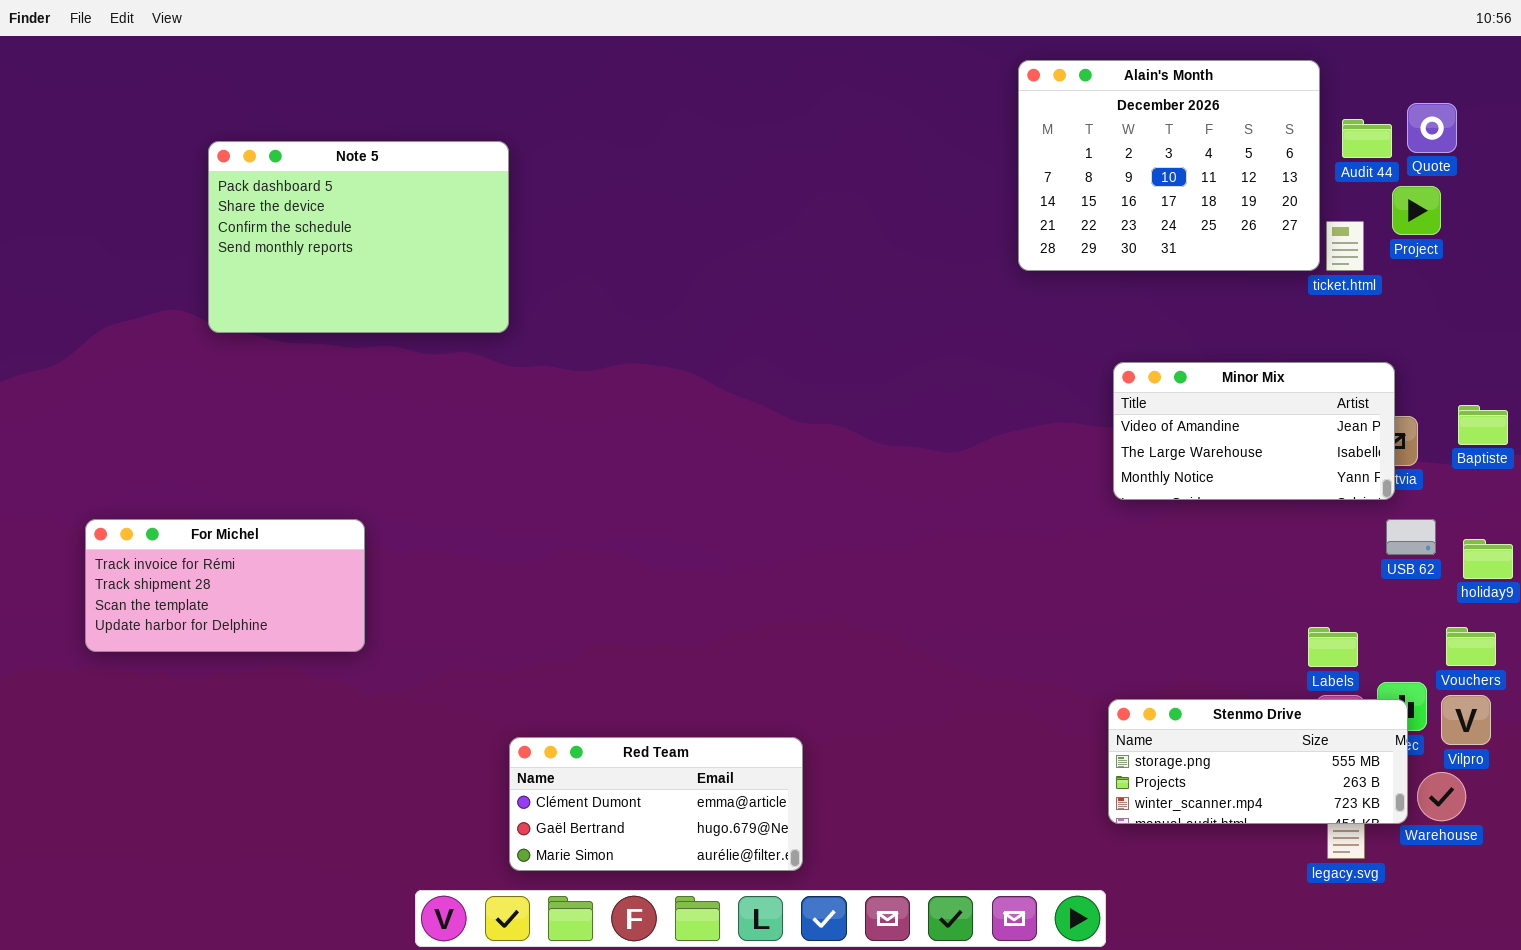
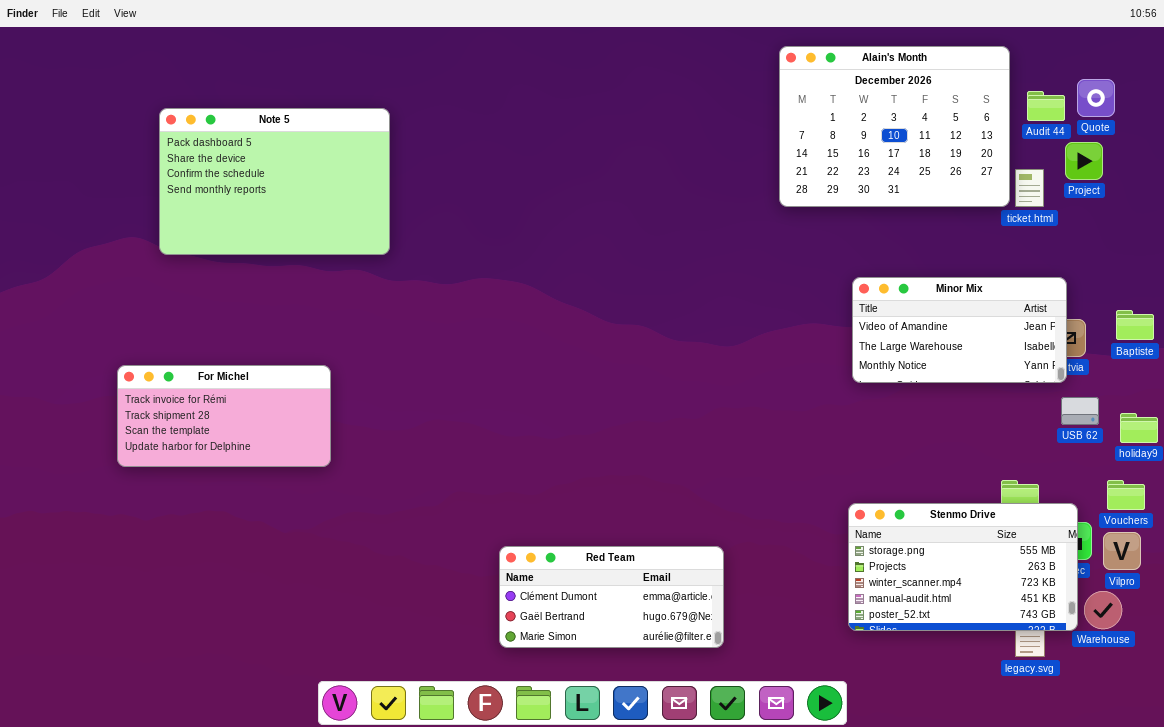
For Michel: [85,519,365,652] -> [117,365,331,467], moved
Stenmo Drive: [1108,699,1408,824] -> [848,503,1078,631], resized
Red Team: [509,737,803,871] -> [499,546,724,648], moved

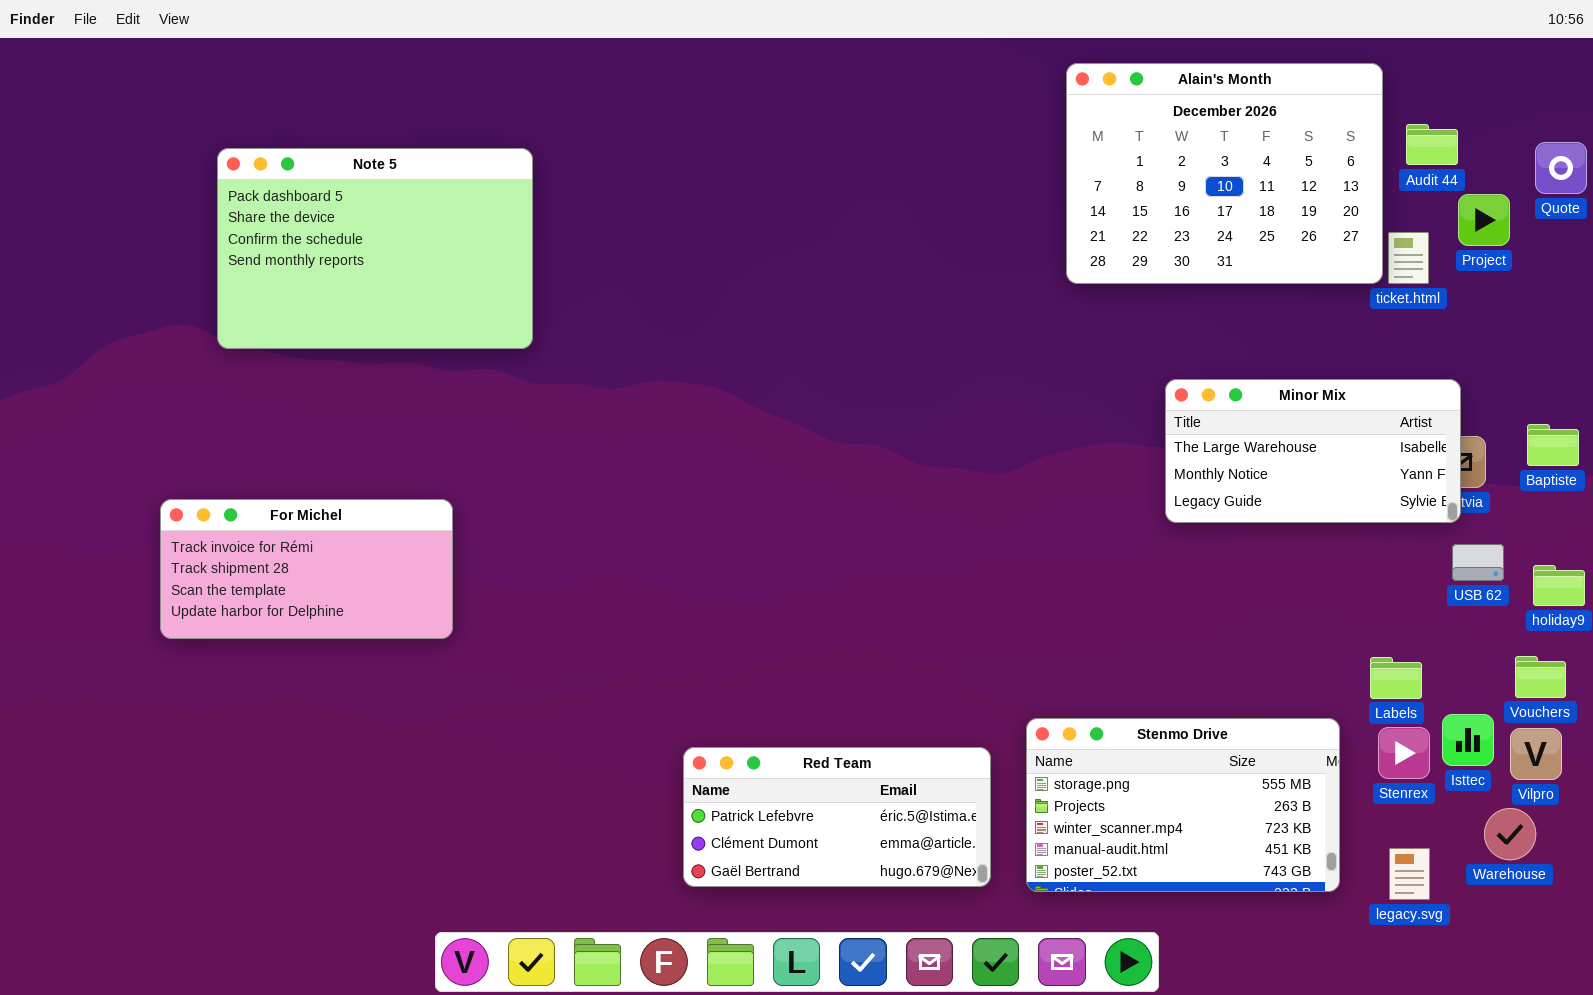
Quote: [1077,79,1115,117] -> [1535,142,1587,194], moved
Minor Mix: [852,277,1067,383] -> [1165,379,1461,523], scrolled down 1 row
Stenmo Drive: [848,503,1078,631] -> [1026,718,1340,892], moved
Red Team: [499,546,724,648] -> [683,747,991,887], scrolled up 1 row

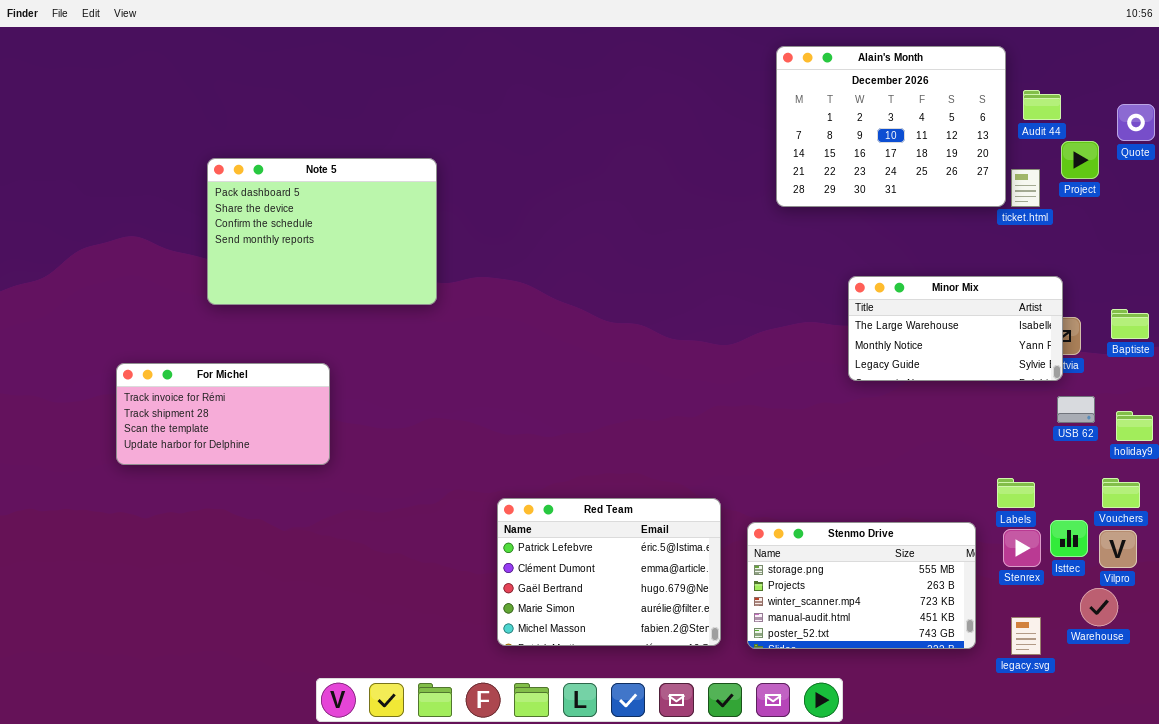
Note 5: [217,148,533,349] -> [207,158,437,305], moved
Red Team: [683,747,991,887] -> [497,498,721,646], resized

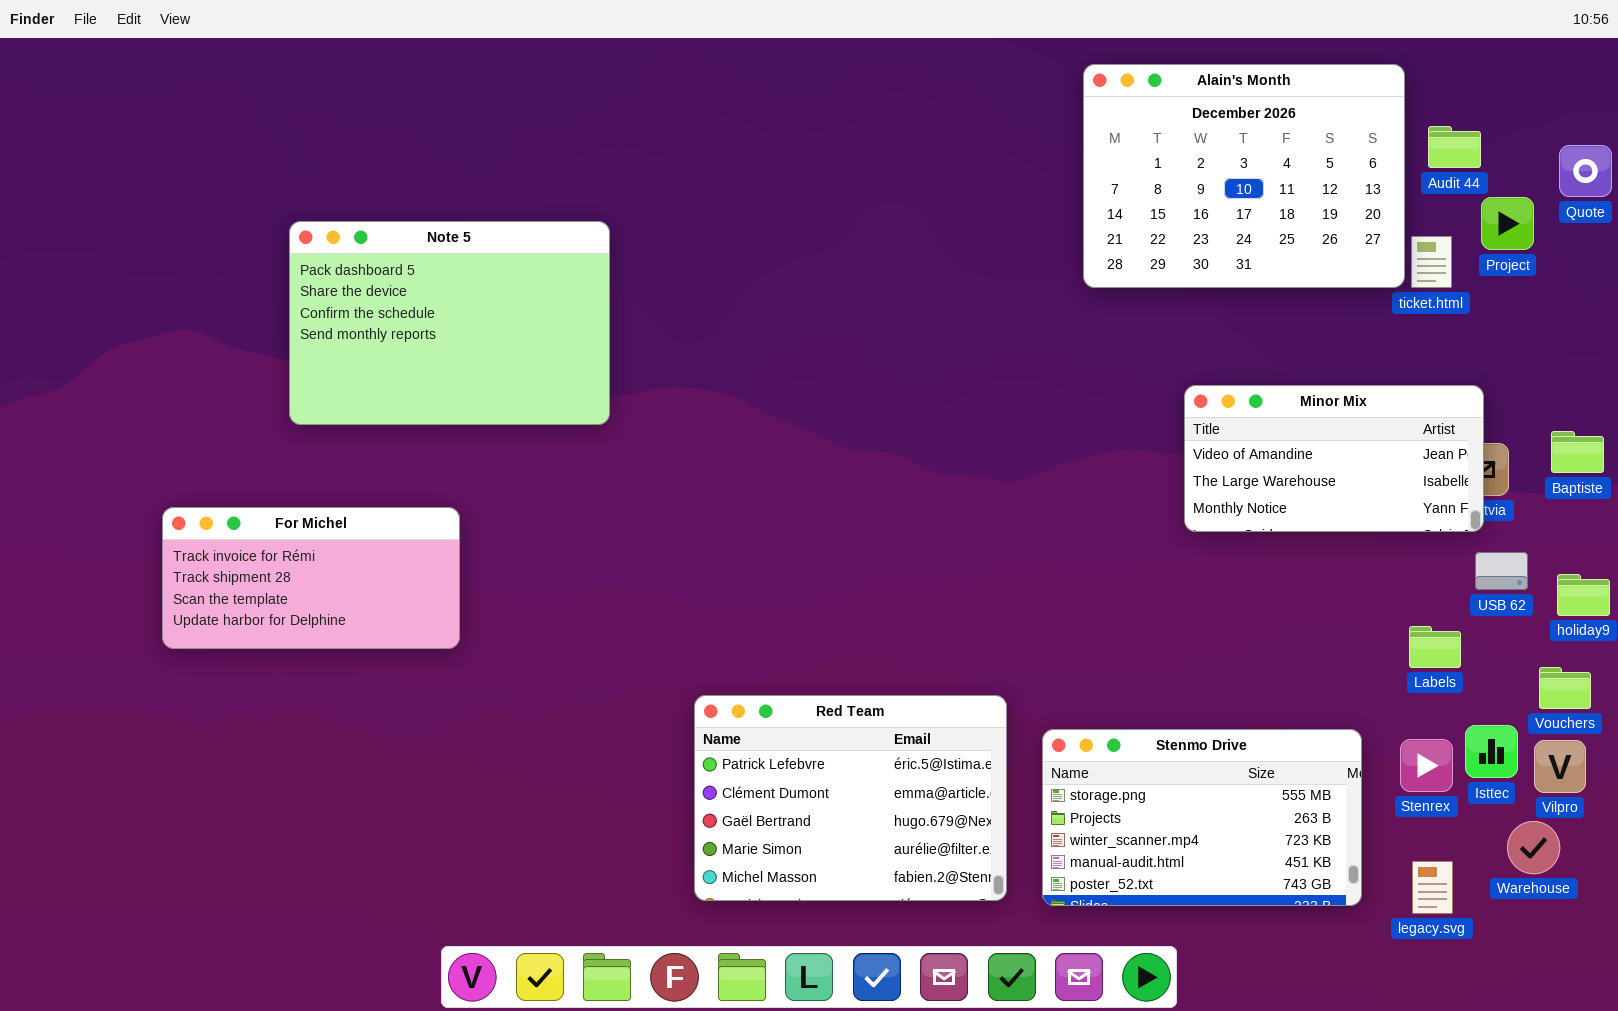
Minor Mix: [848,276,1063,381] -> [1184,385,1484,532], scrolled up 1 row
Labels: [997,478,1035,508] -> [1409,626,1461,668], moved

